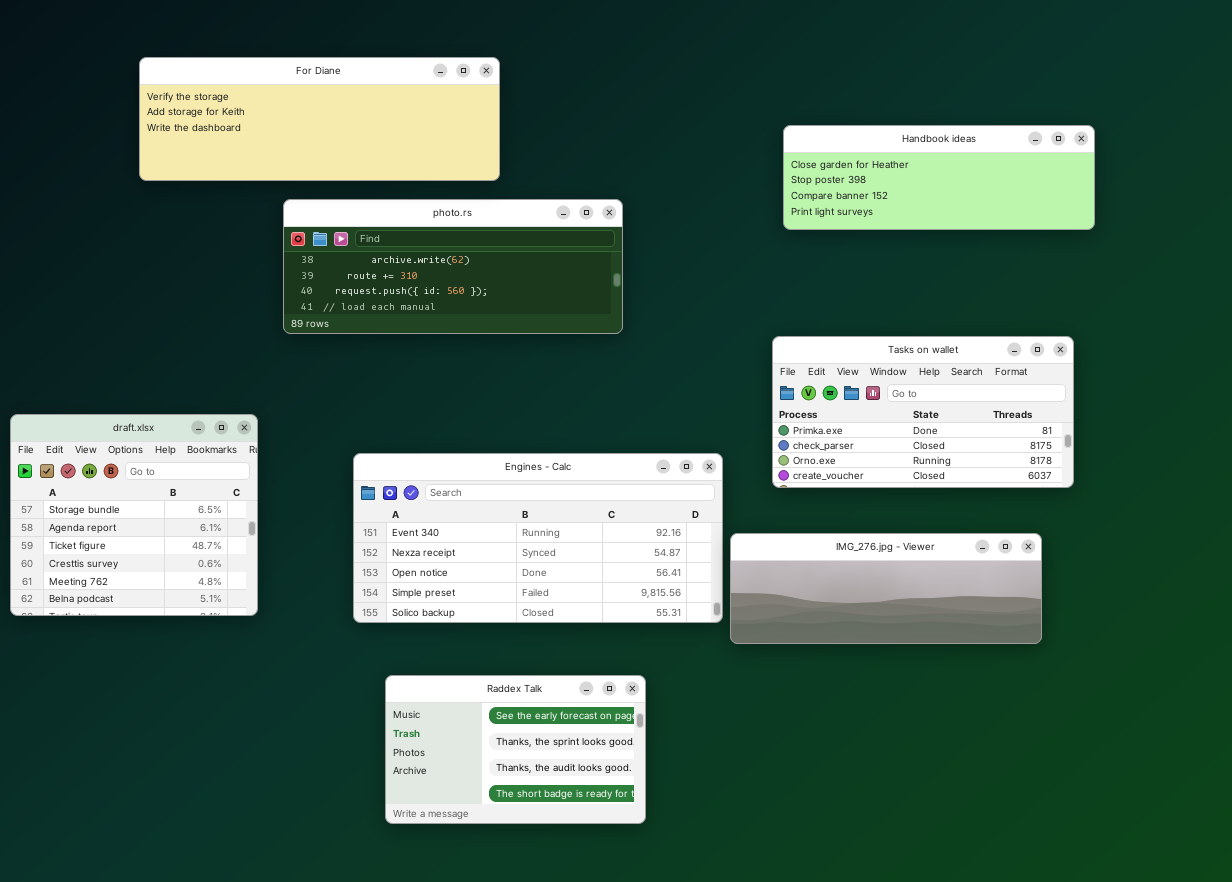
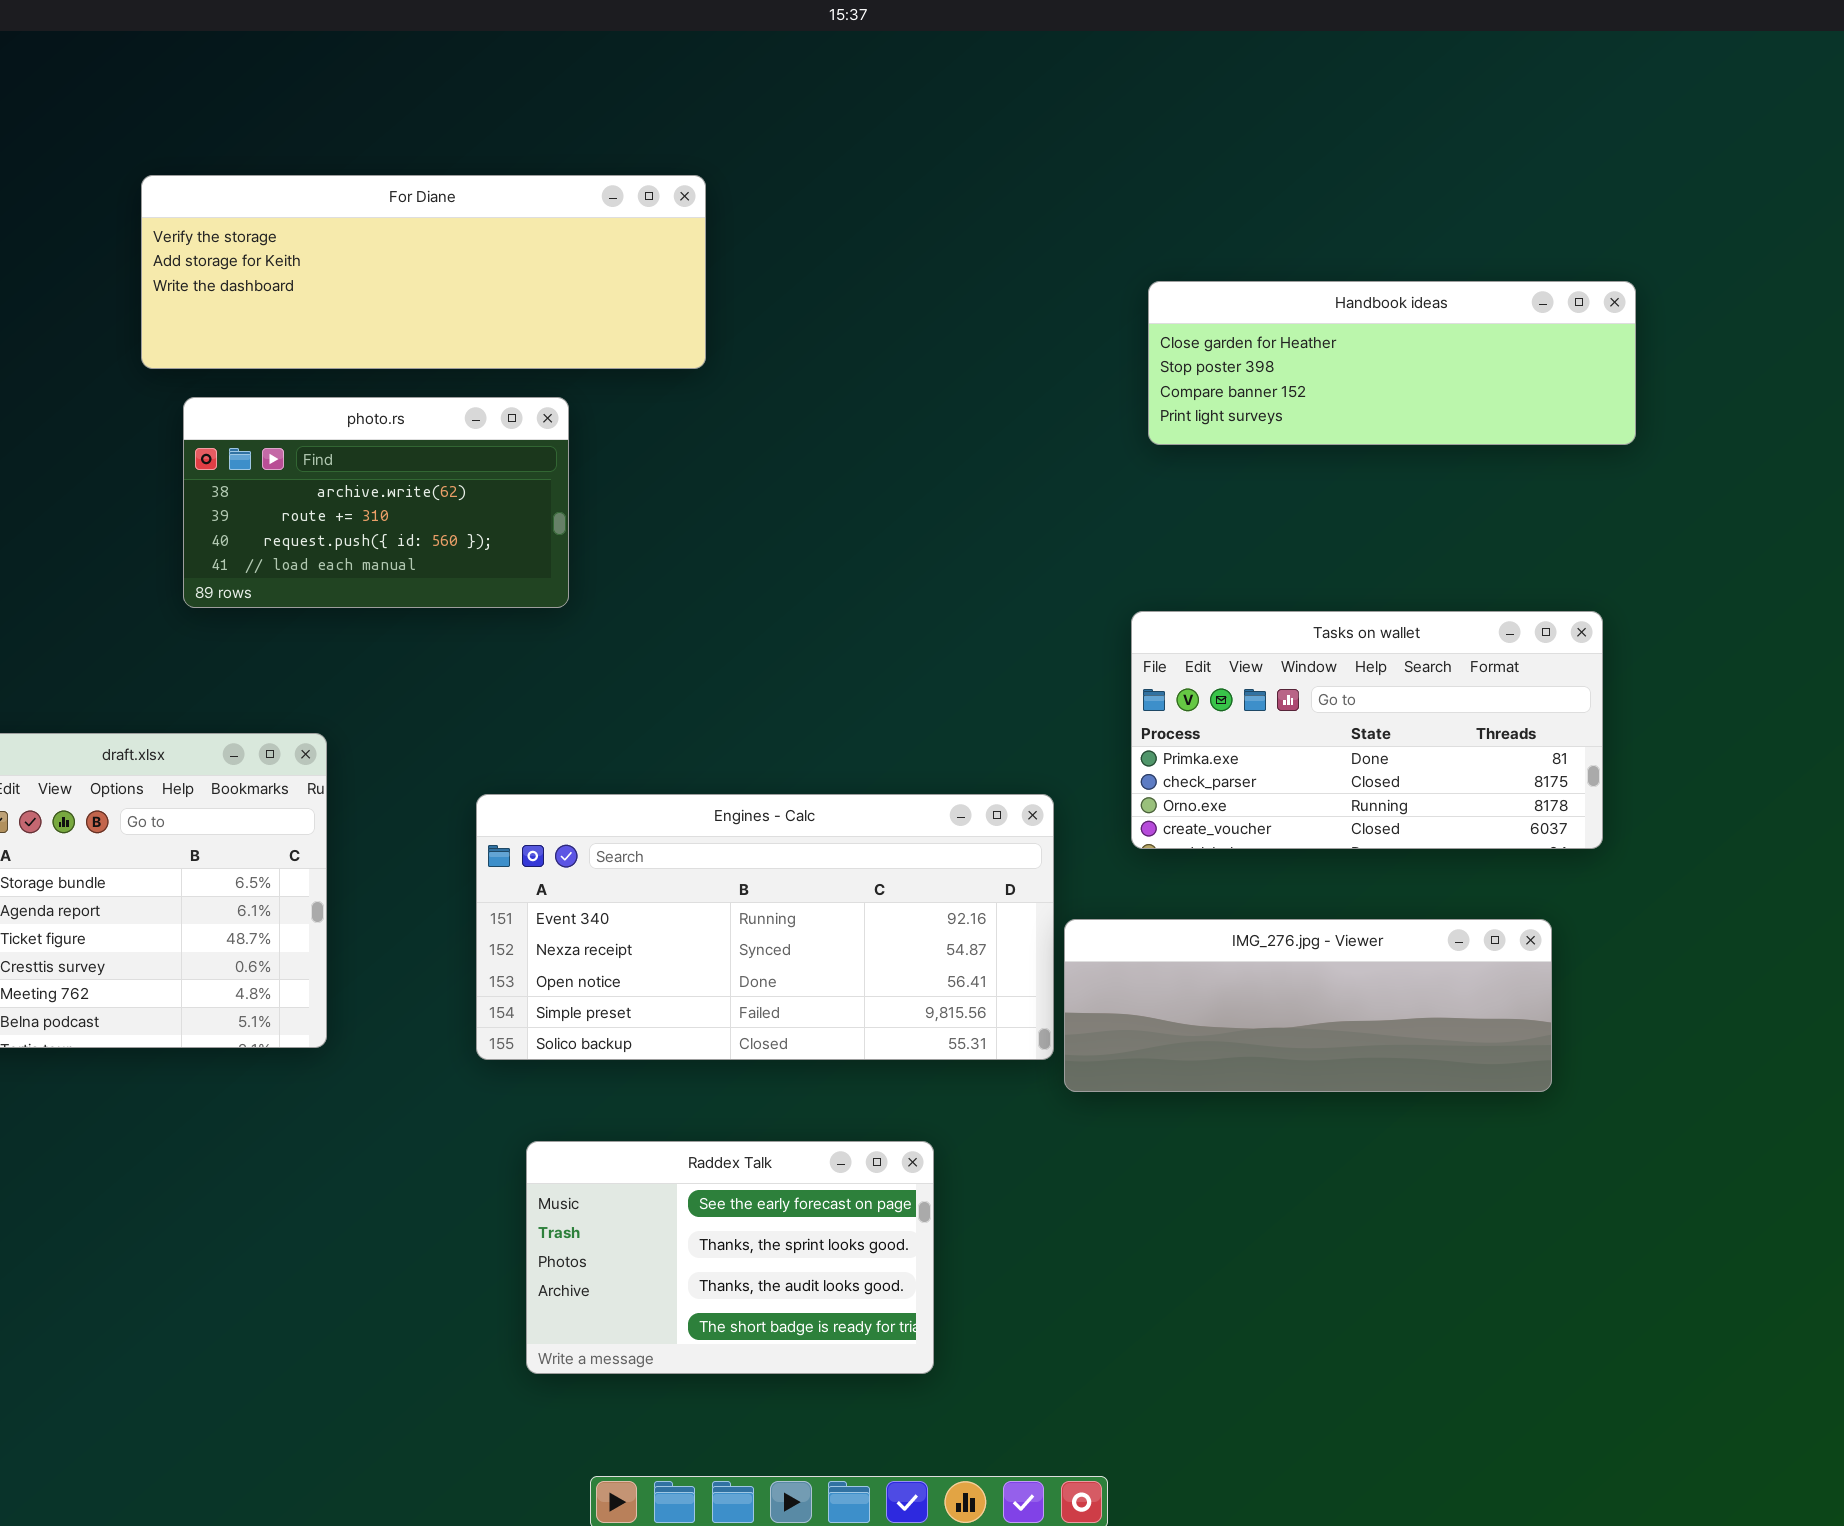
photo.rs: [283,199,623,334] -> [183,397,569,608], moved, resized

